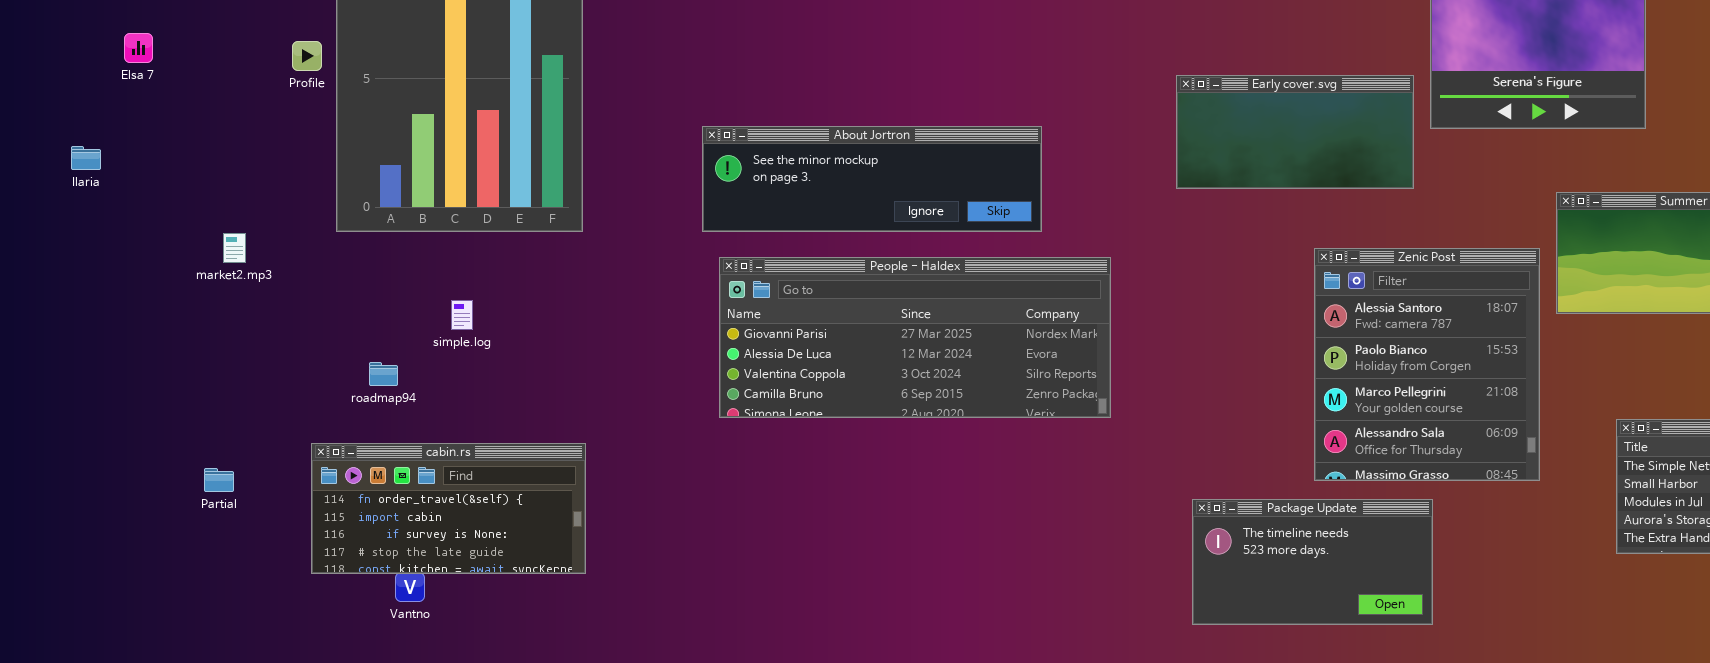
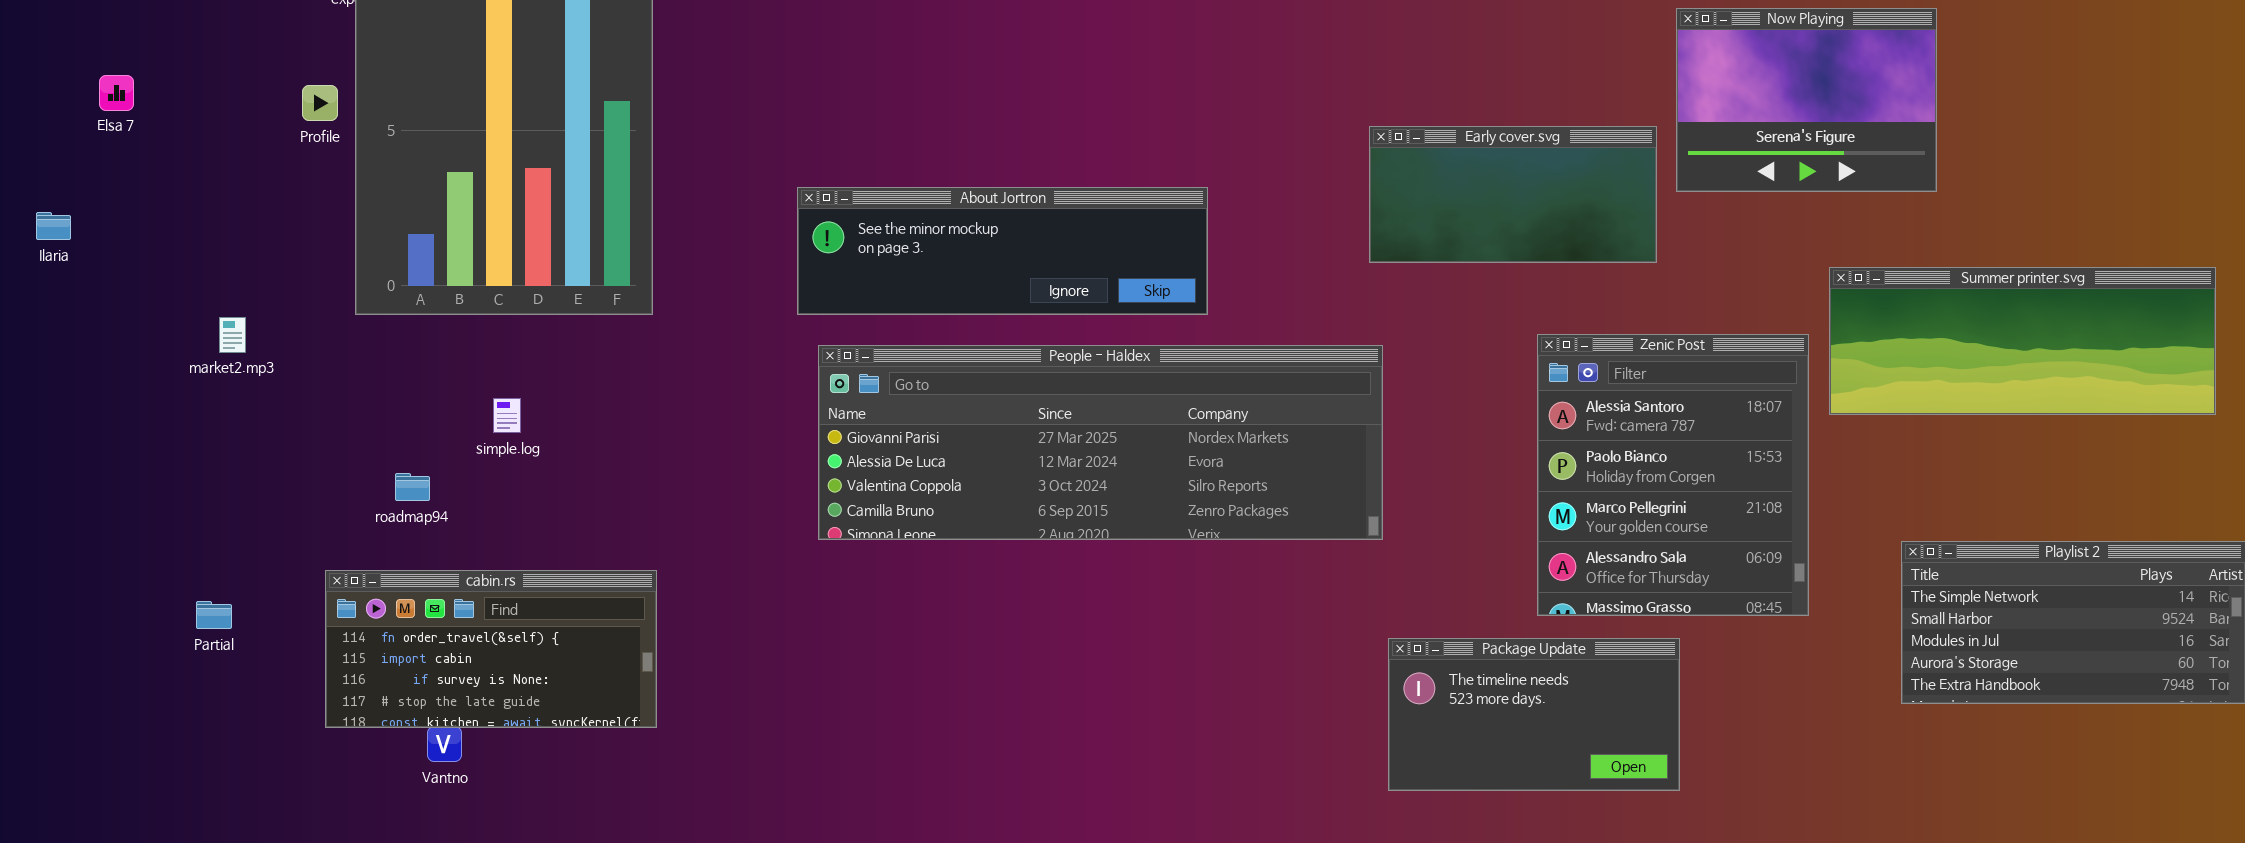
People - Haldex: [719,257,1111,418] -> [818,345,1383,540], resized

